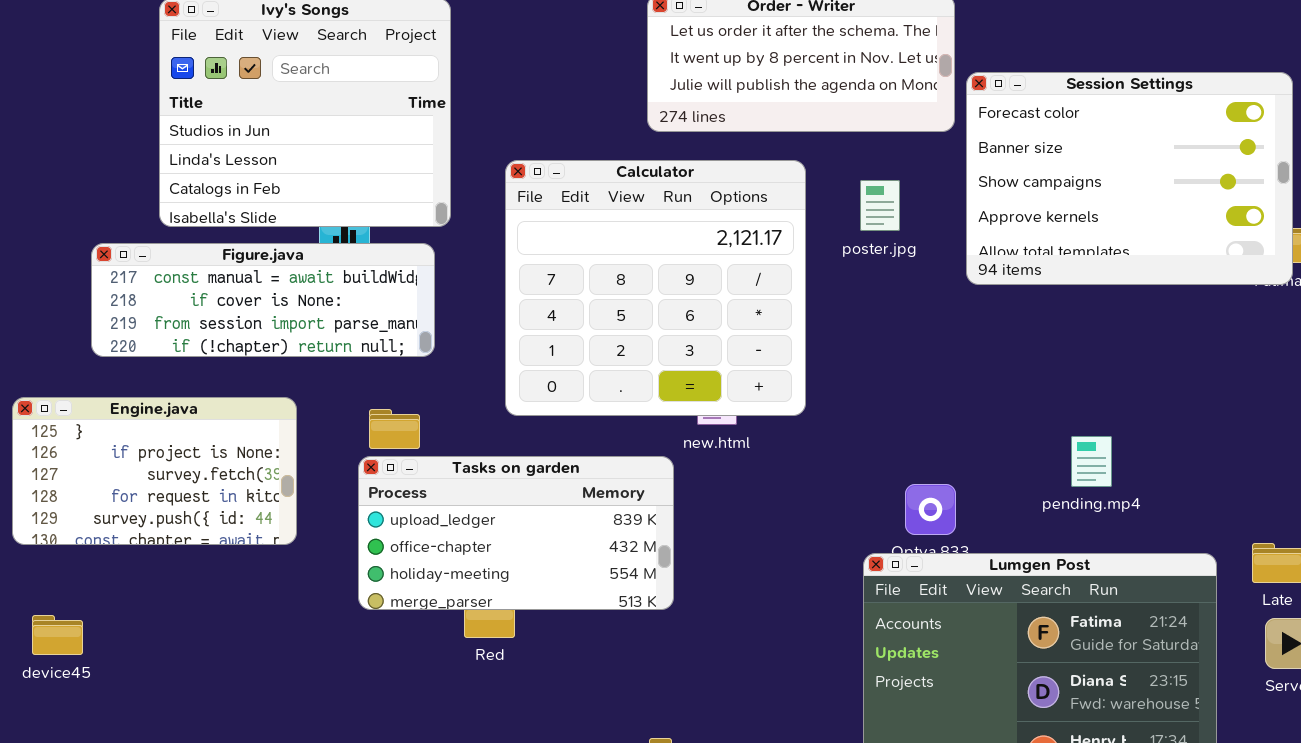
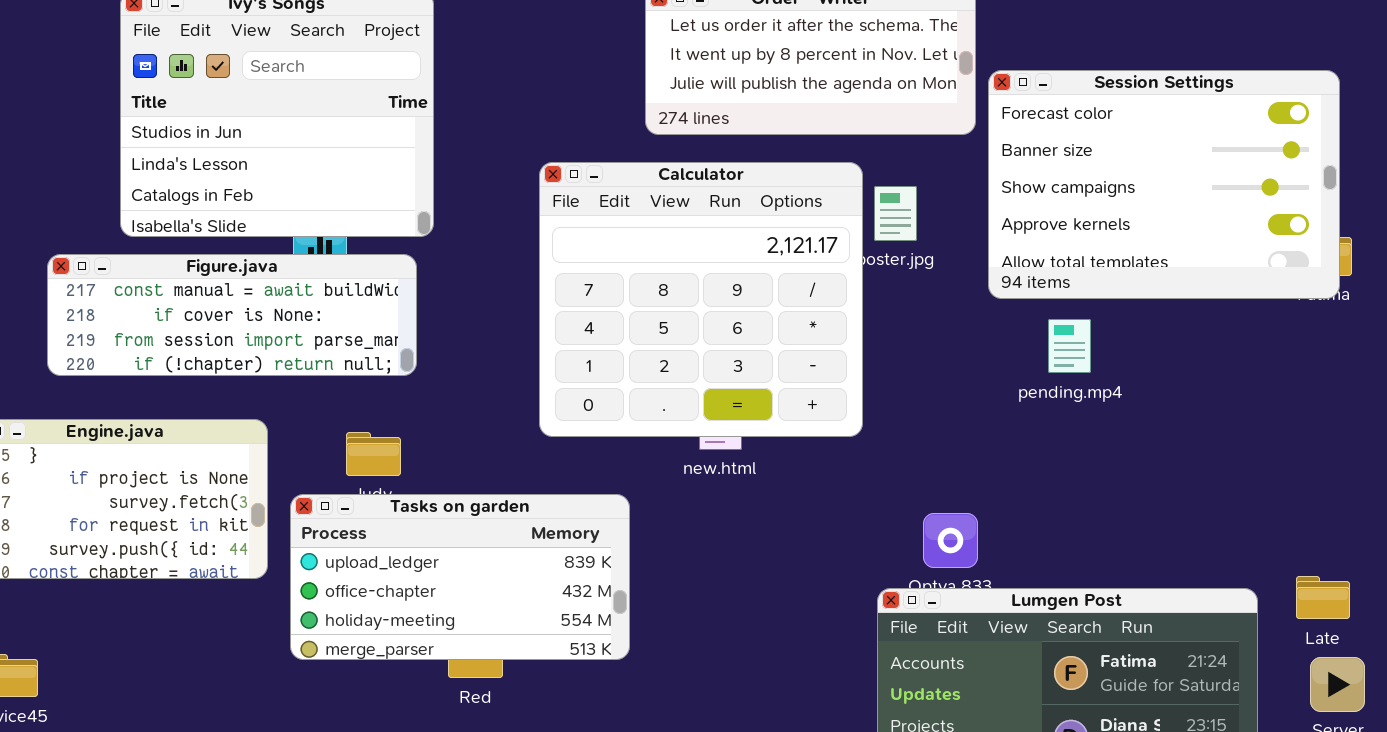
Calculator: [505,160,806,416] -> [539,162,863,437], moved
pending.mp4: [1071,436,1112,487] -> [1048,319,1091,373], moved
Tasks on garden: [358,456,674,610] -> [290,494,630,660], moved

